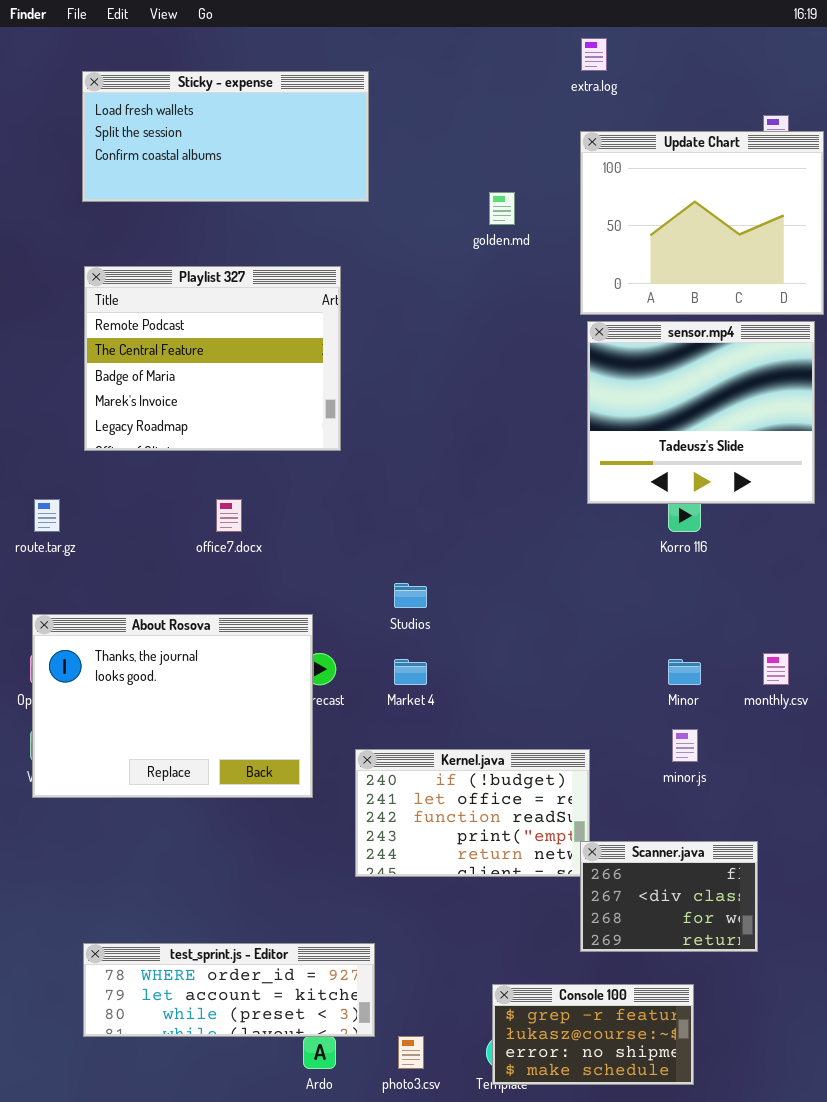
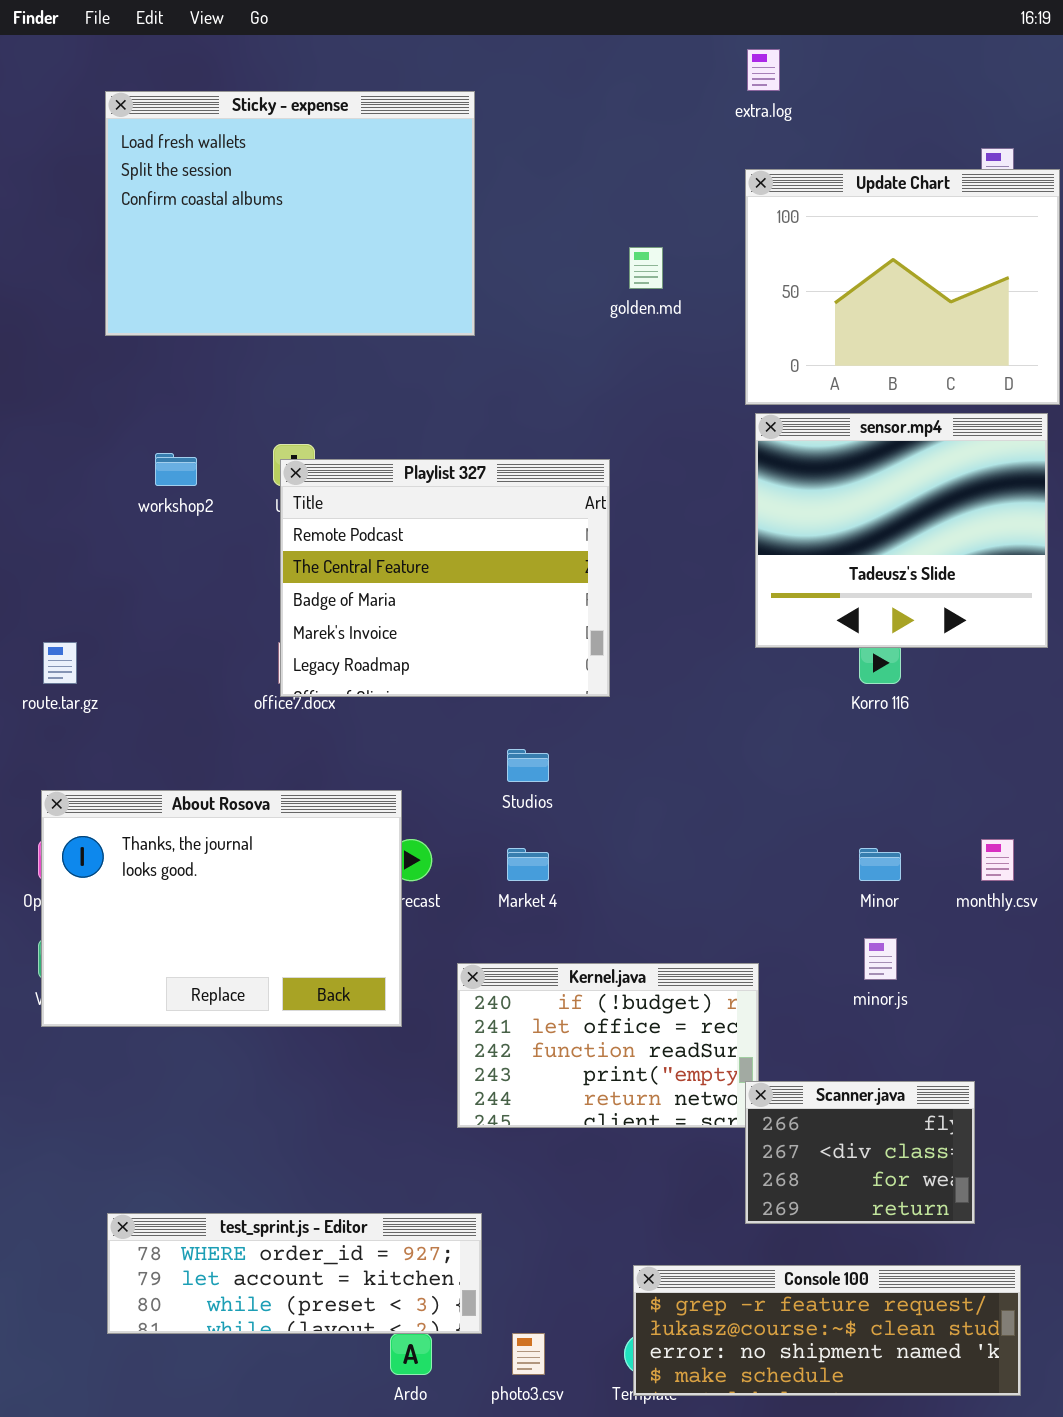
Sticky - expense: [82,71,369,202] -> [105,91,475,336], resized
Playlist 327: [84,266,341,451] -> [280,459,610,697], moved
Console 100: [492,984,694,1085] -> [633,1265,1021,1396], resized

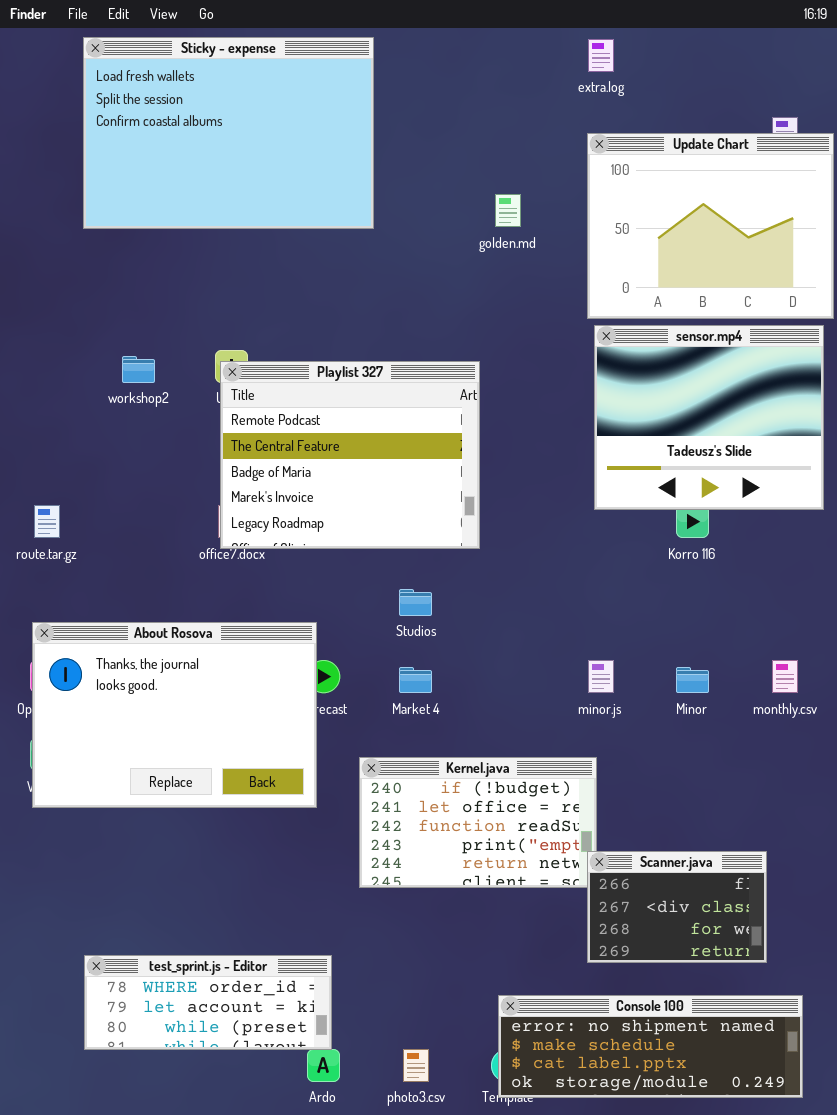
Sticky - expense: [105,91,475,336] -> [83,37,374,229], moved
minor.js: [864,938,897,980] -> [588,660,614,693], moved
test_sprint.js - Editor: [107,1213,482,1334] -> [84,955,332,1050], resized
Console 100: [633,1265,1021,1396] -> [498,995,803,1098], scrolled down 2 rows

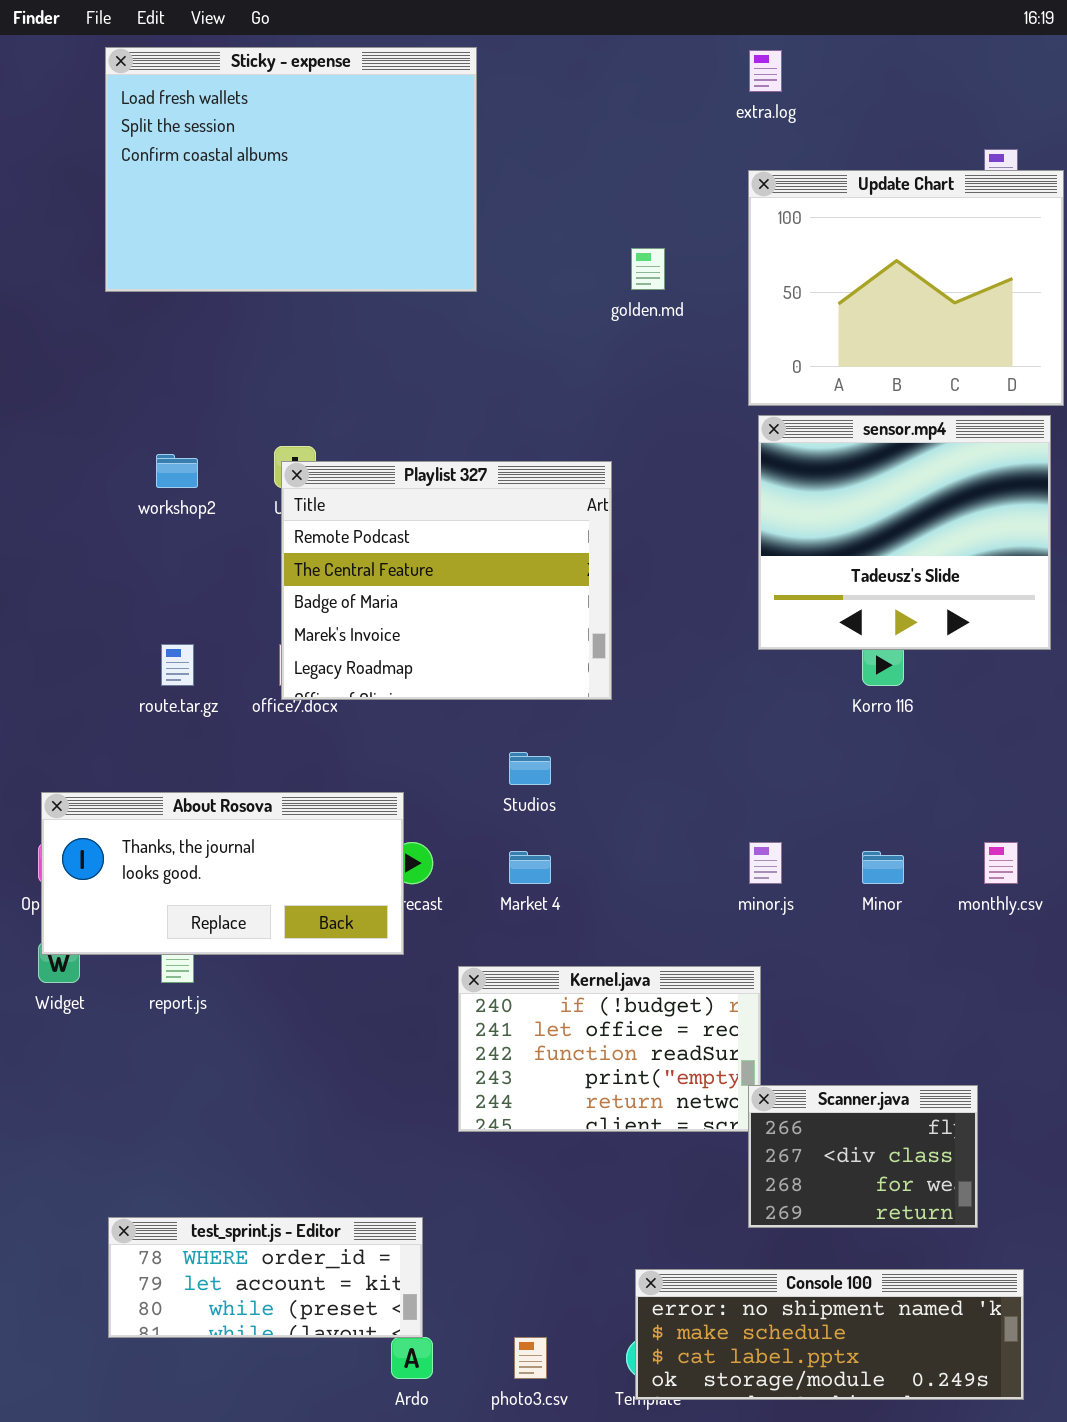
route.tar.gz: [34,505,60,538] -> [161,644,194,686], moved
About Rosova: [32,622,317,808] -> [41,792,404,955], resized

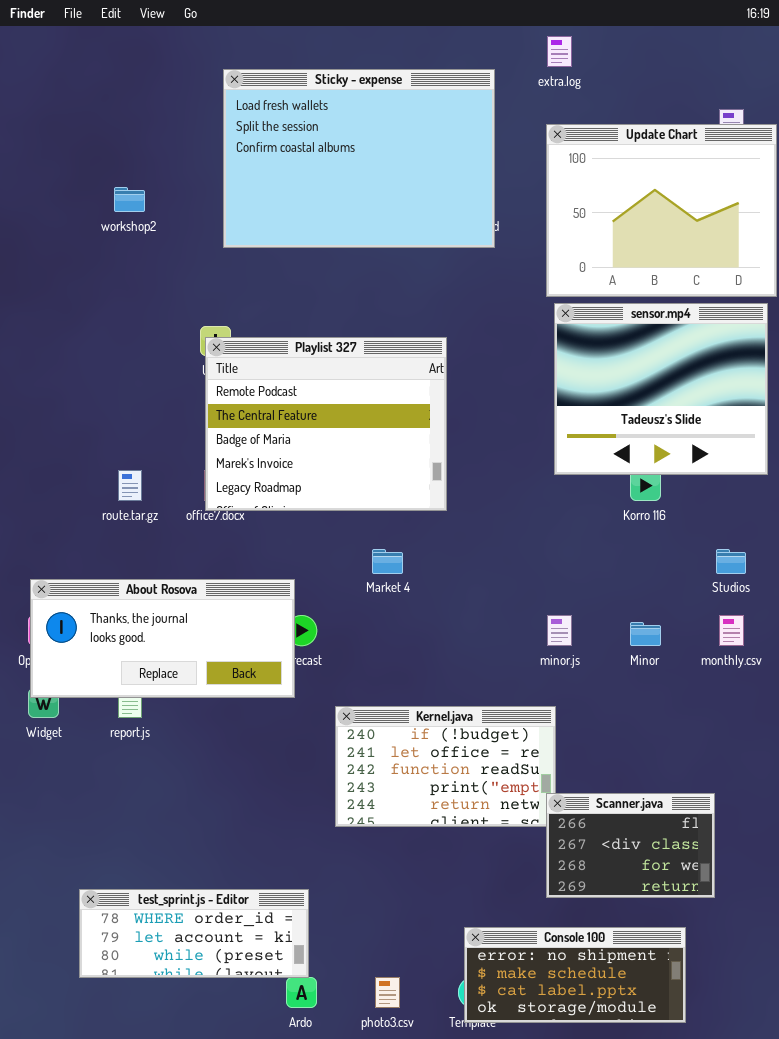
Sticky - expense: [105,47,477,292] -> [223,69,495,248], moved
workshop2: [156,454,198,488] -> [114,187,145,212], moved
Studios: [509,752,551,785] -> [716,549,746,574], moved
Market 4: [509,851,551,884] -> [372,549,403,574], moved
Console 100: [635,1269,1024,1400] -> [464,927,686,1023], resized

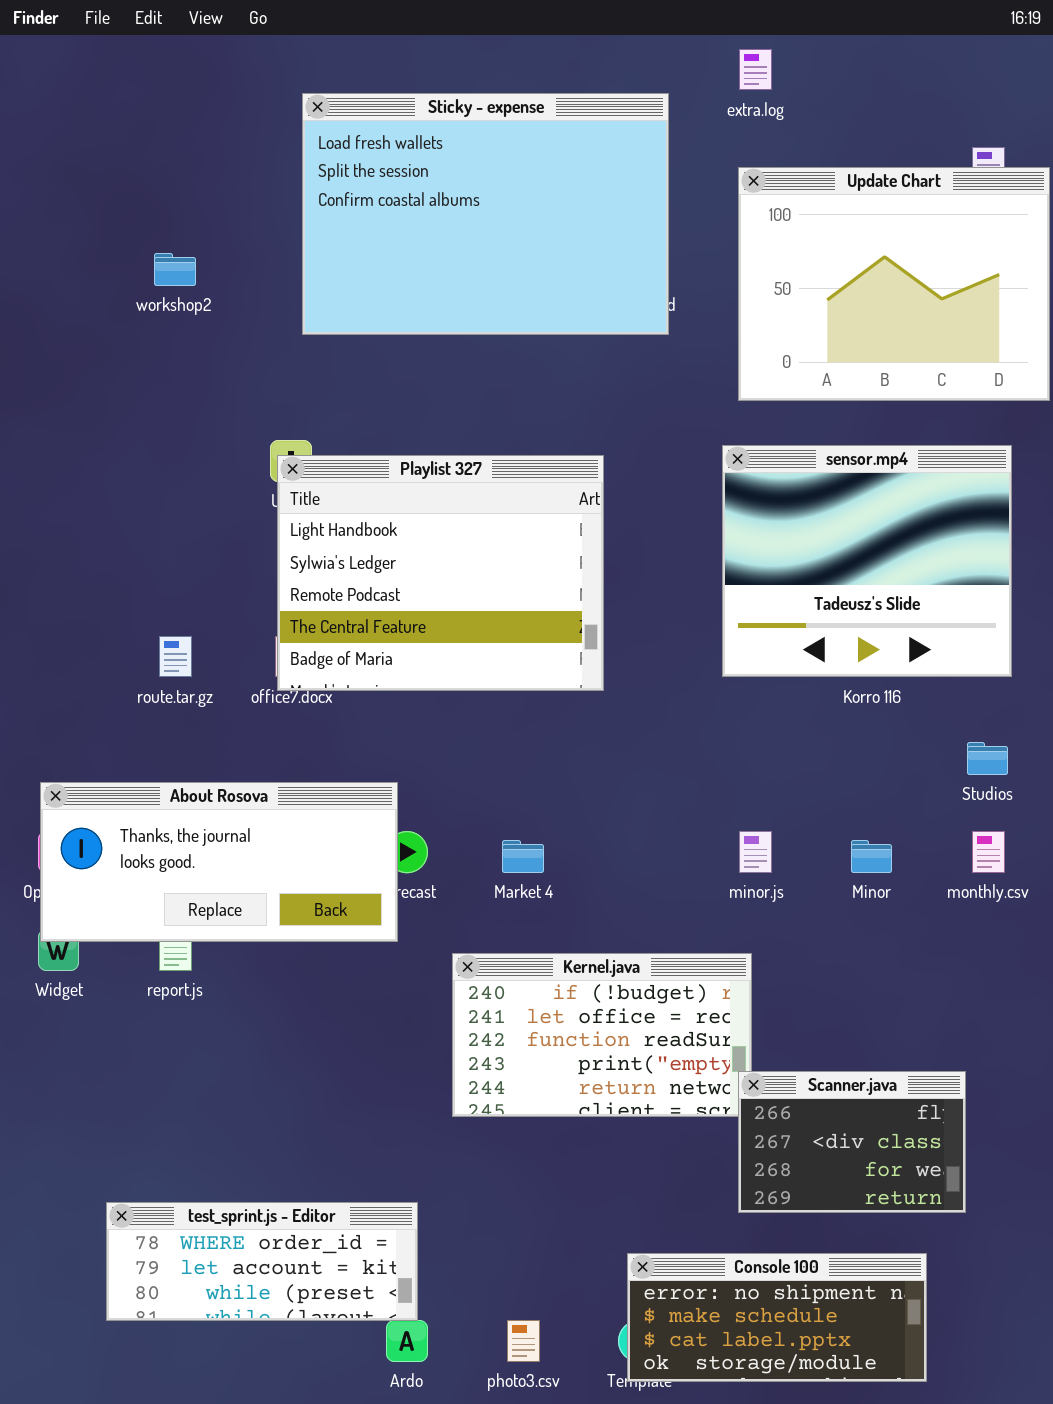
sensor.mp4: [554,303,768,475] -> [722,445,1012,677], moved
Playlist 327: [205,337,447,511] -> [277,455,604,691], scrolled up 2 rows
Market 4: [372,549,403,574] -> [502,840,544,873], moved

